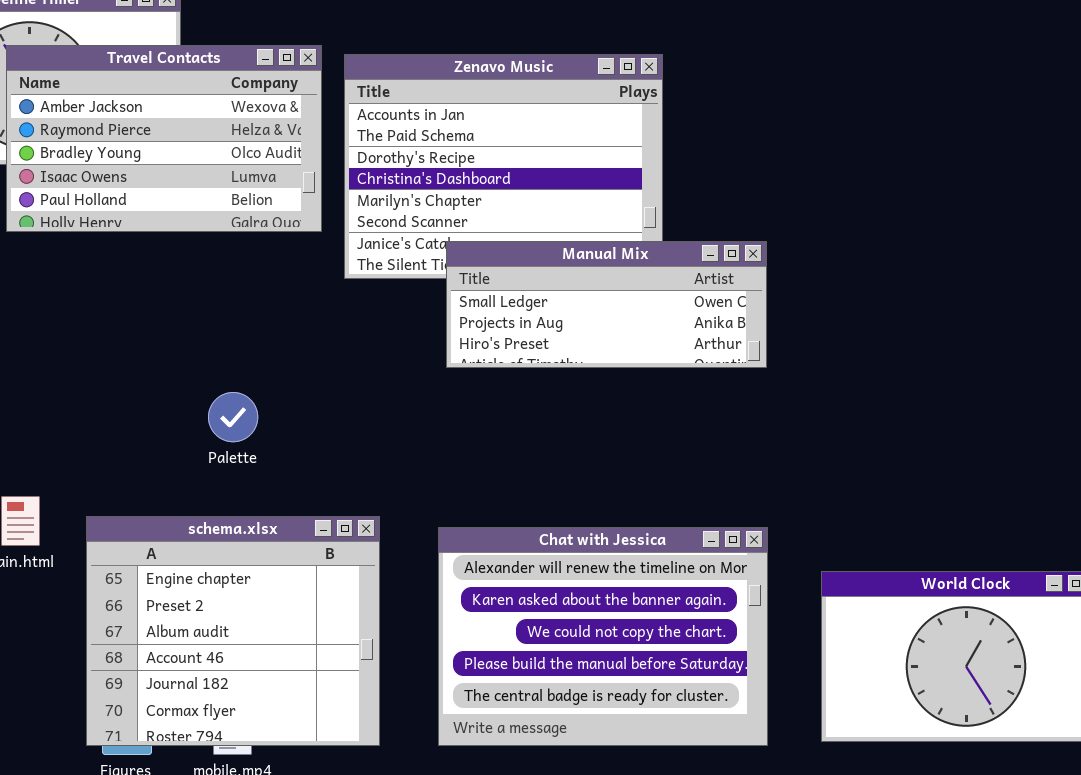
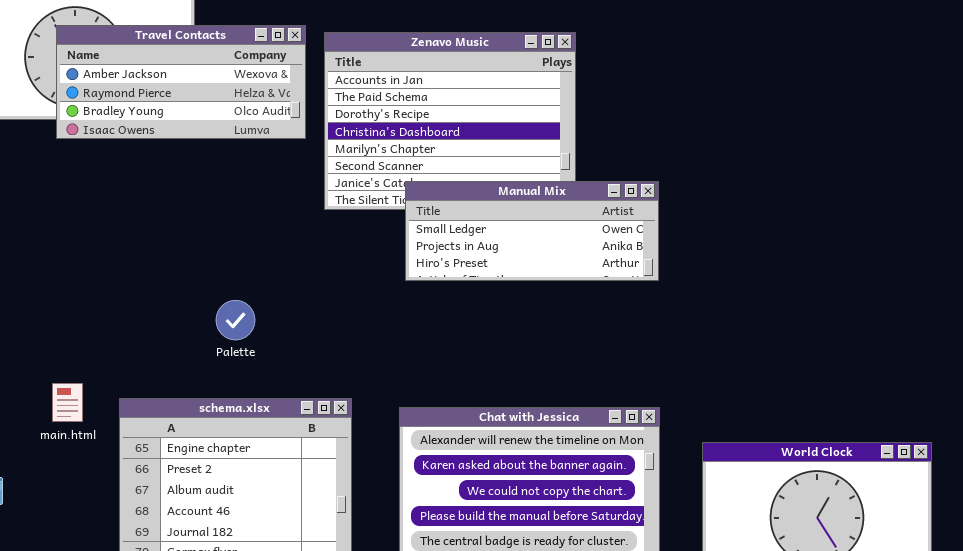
Travel Contacts: [6,45,322,232] -> [56,25,306,139], resized

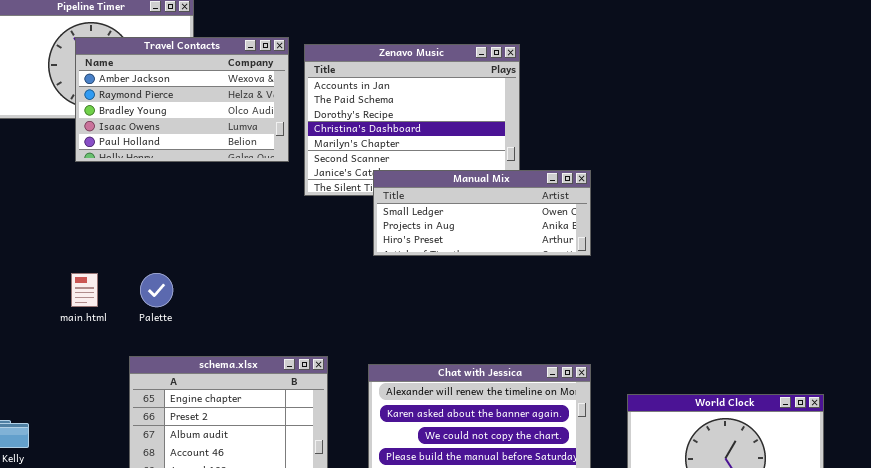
Travel Contacts: [56,25,306,139] -> [75,37,289,162], resized
Palette: [216,300,255,340] -> [140,273,173,307], moved
main.html: [52,383,83,422] -> [71,273,98,307], moved

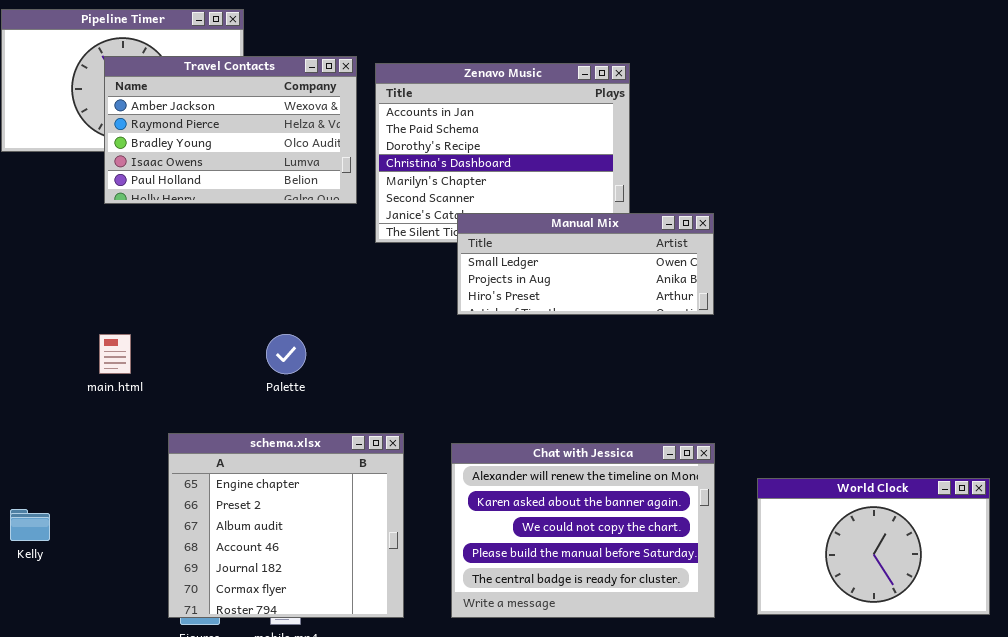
Palette: [140,273,173,307] -> [266,334,306,374], moved

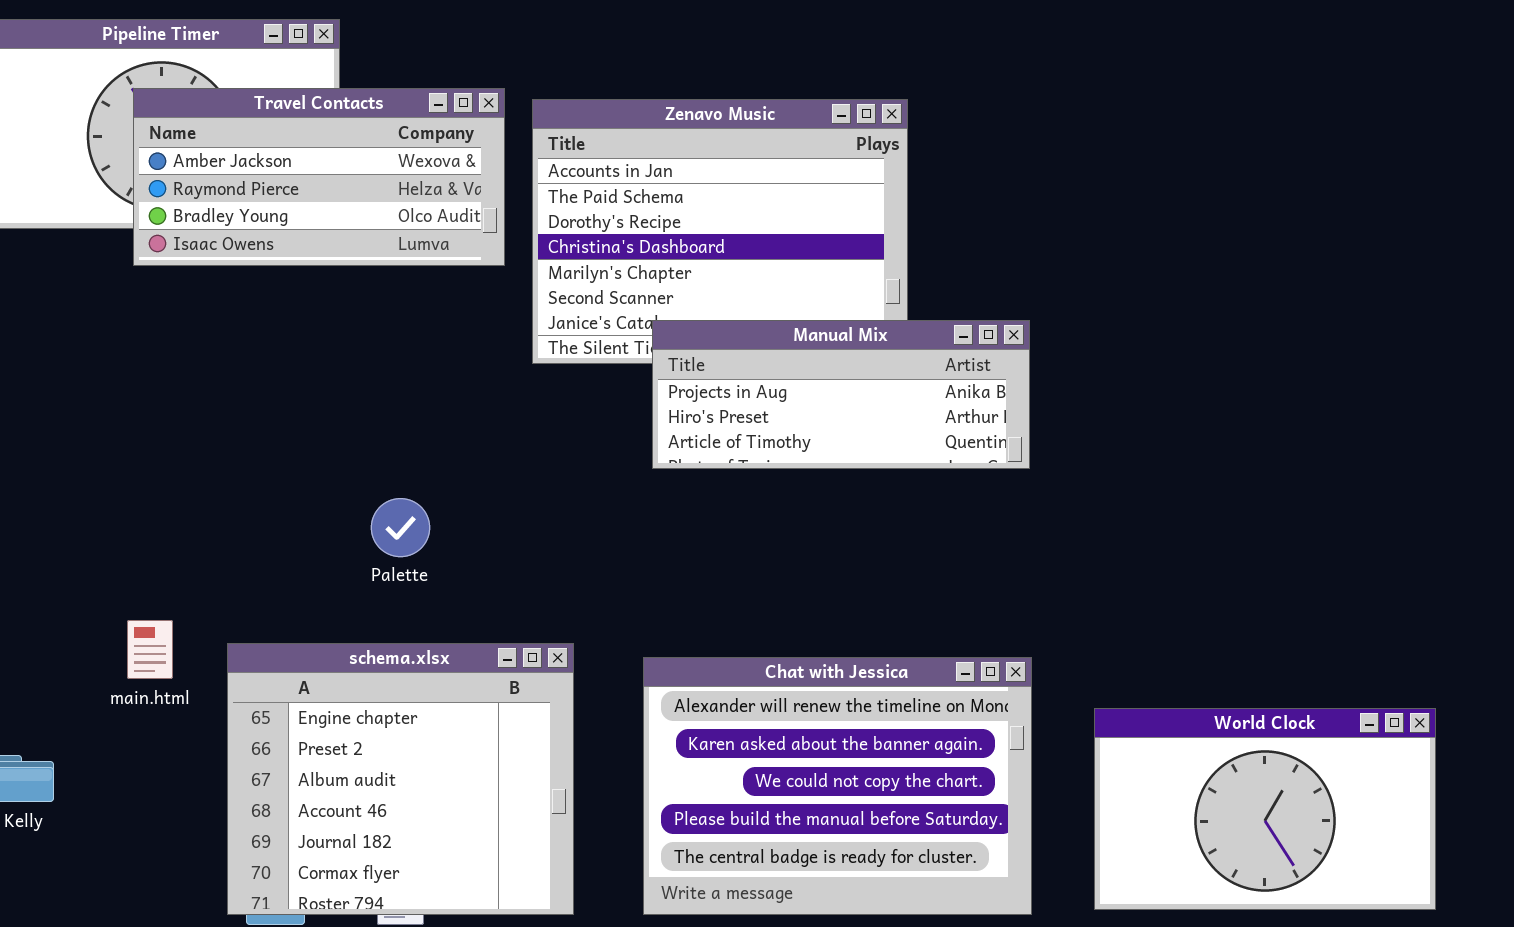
Travel Contacts: [104,56,357,204] -> [133,88,505,266], resized
Manual Mix: [457,213,714,315] -> [652,320,1030,469], scrolled down 1 row
main.html: [99,334,131,374] -> [127,620,173,679], moved

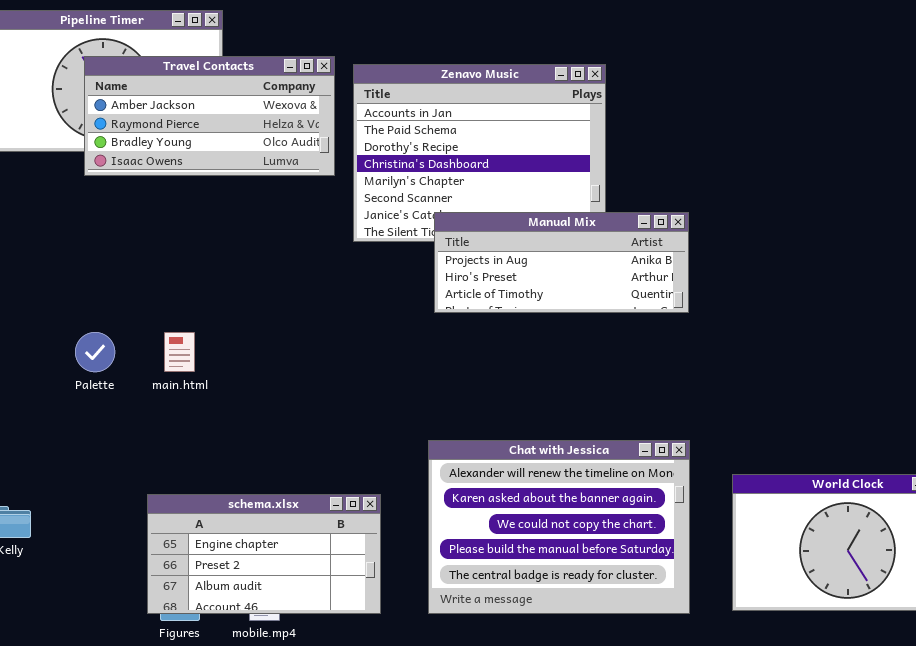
Palette: [371,498,430,557] -> [75,332,115,372], moved
main.html: [127,620,173,679] -> [164,332,195,372], moved
schema.xlsx: [227,643,574,915] -> [147,494,381,614], resized

